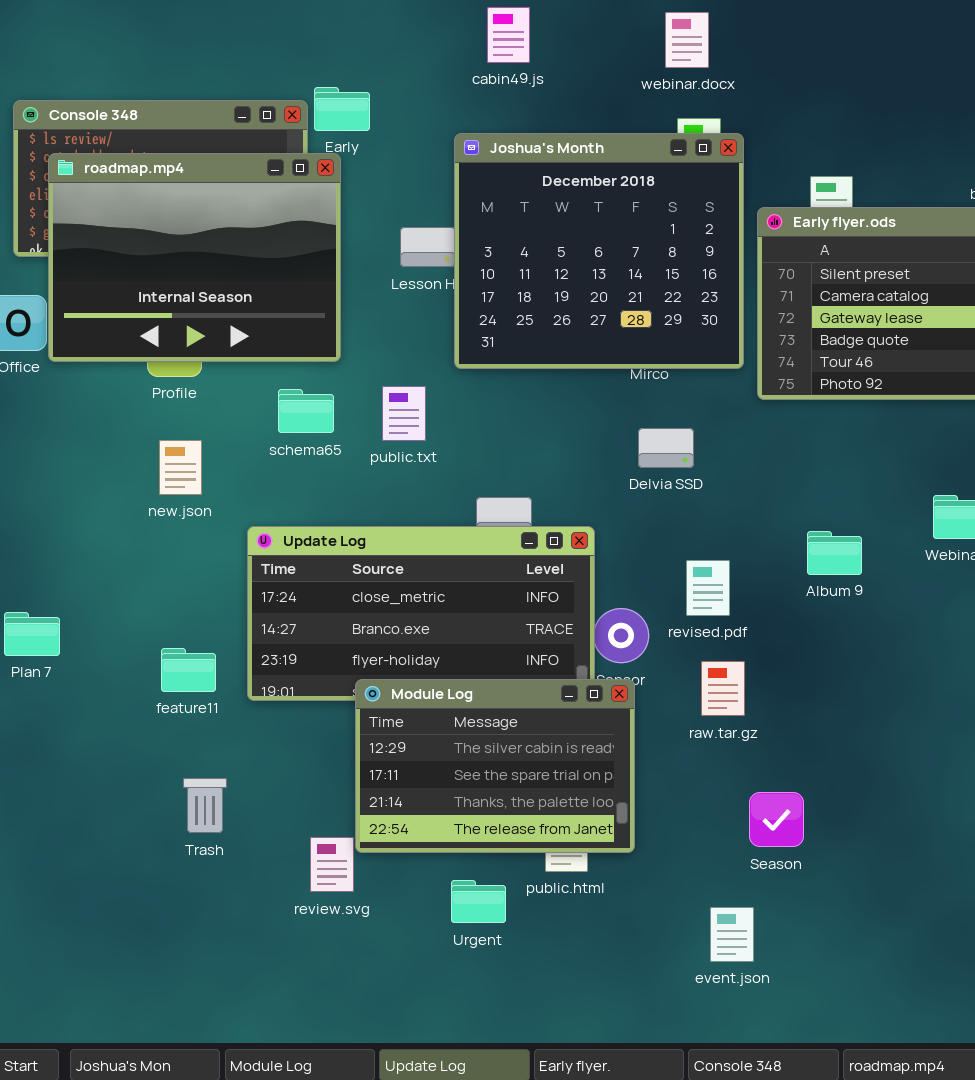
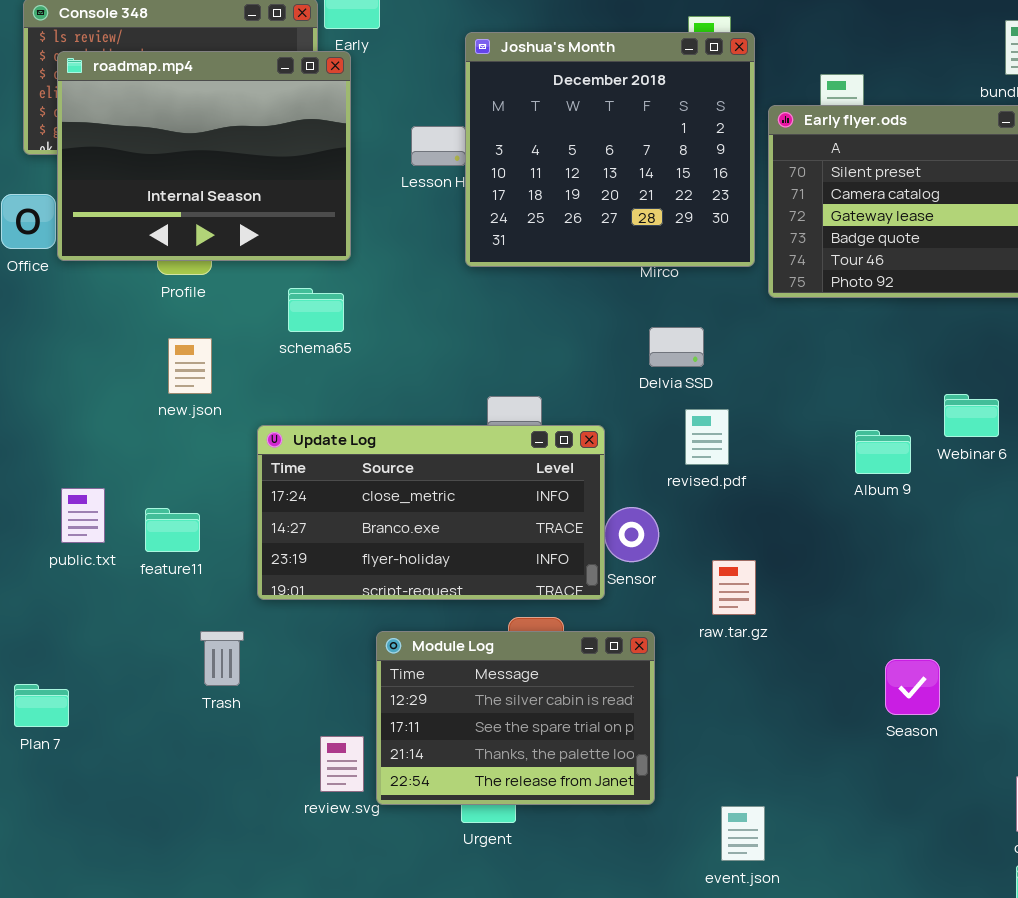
public.txt: [382,386,426,441] -> [61,488,105,543], moved
Album 9: [807,531,862,575] -> [855,430,911,474], moved
revised.pdf: [686,560,730,616] -> [685,409,729,465], moved
Plan 7: [4,612,60,656] -> [14,684,69,727], moved
feature11: [161,648,216,692] -> [145,508,200,552], moved
Module Log: [355,679,635,853] -> [376,631,655,805], moved
Trash: [183,778,227,833] -> [200,631,244,686], moved
Season: [749,792,804,847] -> [885,659,940,715], moved

